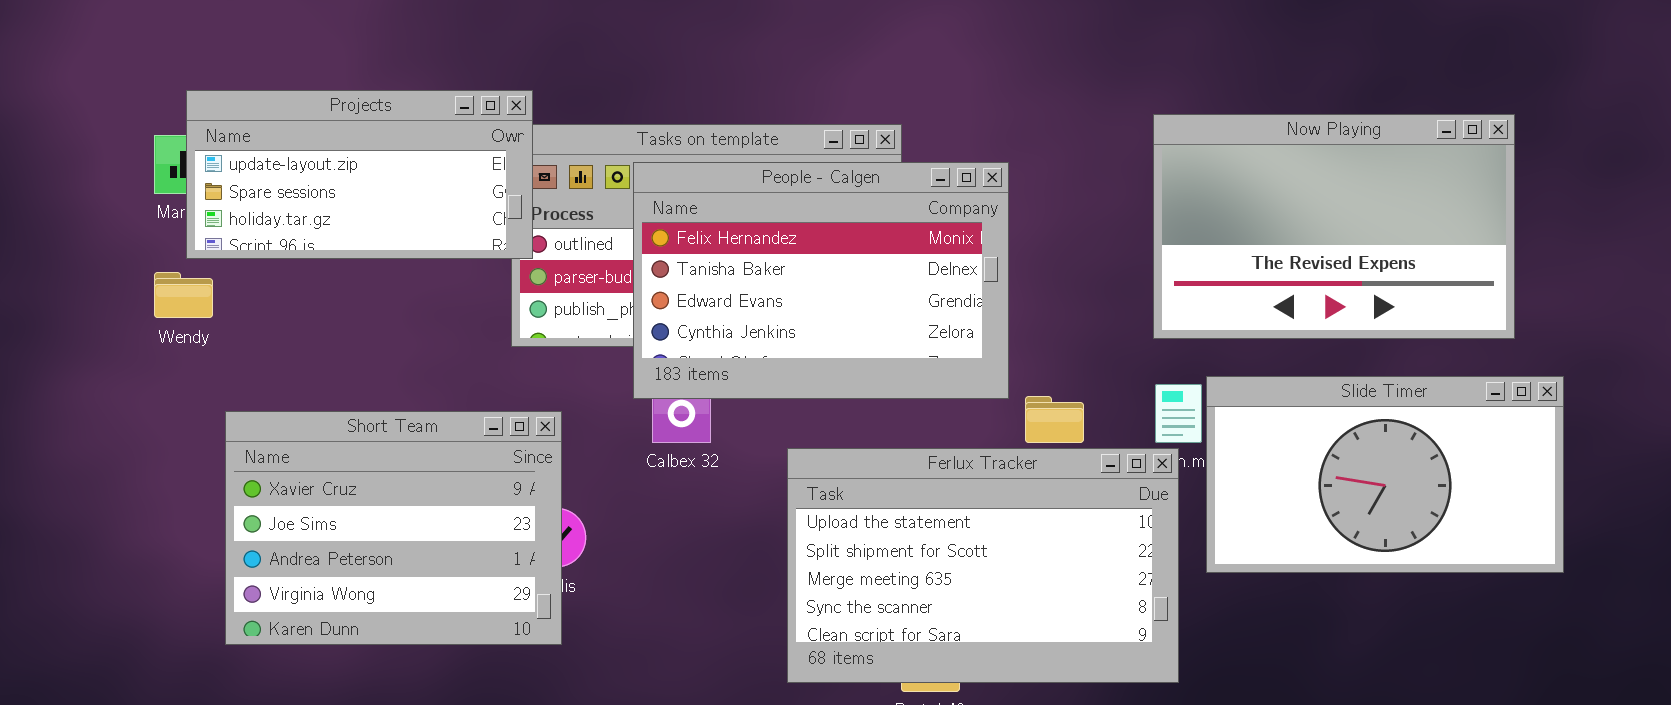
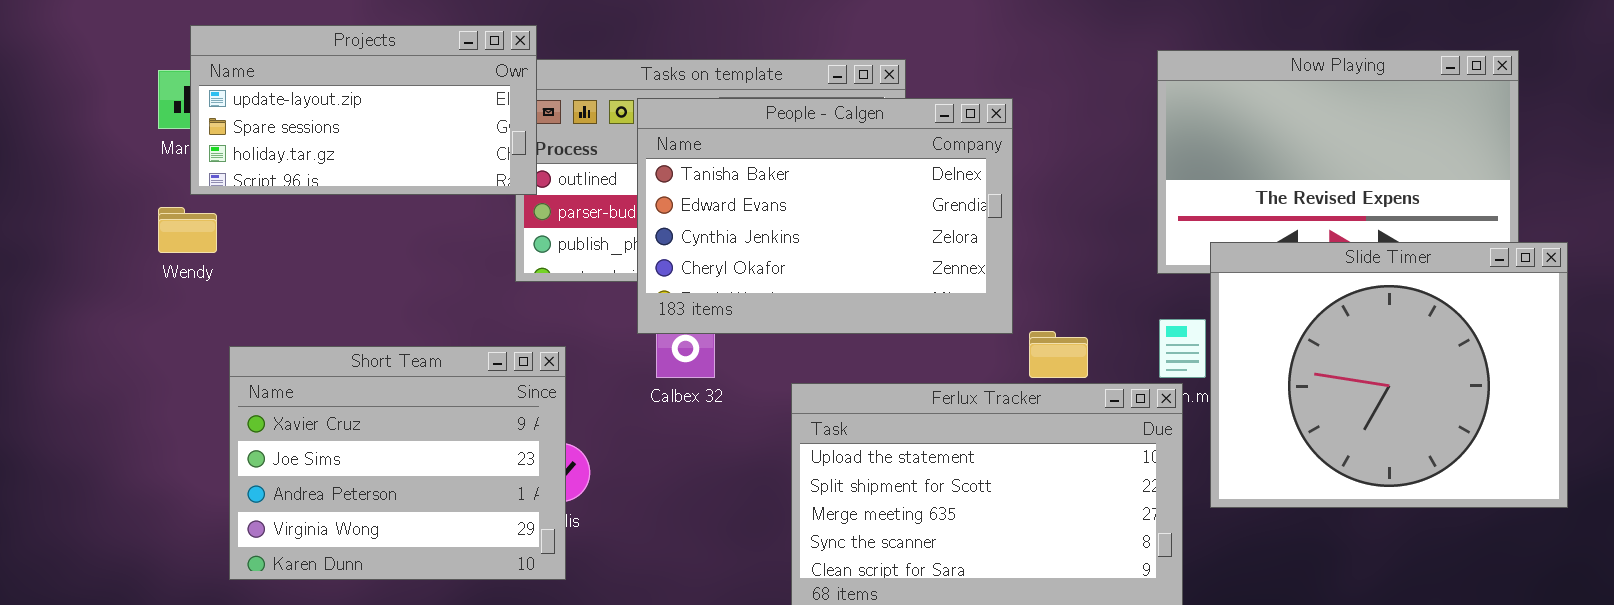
People - Calgen: [633,162,1009,399] -> [637,98,1013,334], scrolled down 1 row
Slide Timer: [1206,376,1564,573] -> [1210,242,1568,508], resized

